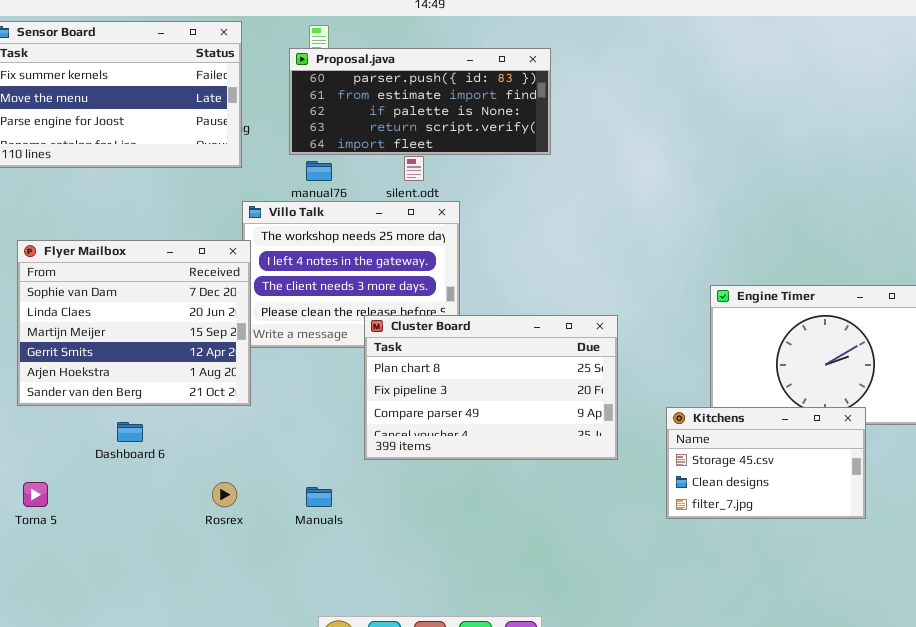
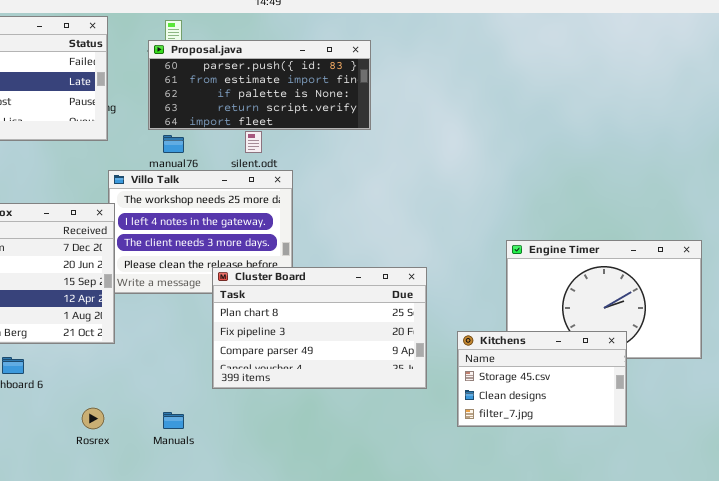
Kitchens: [666,407,866,519] -> [457,331,627,427], moved

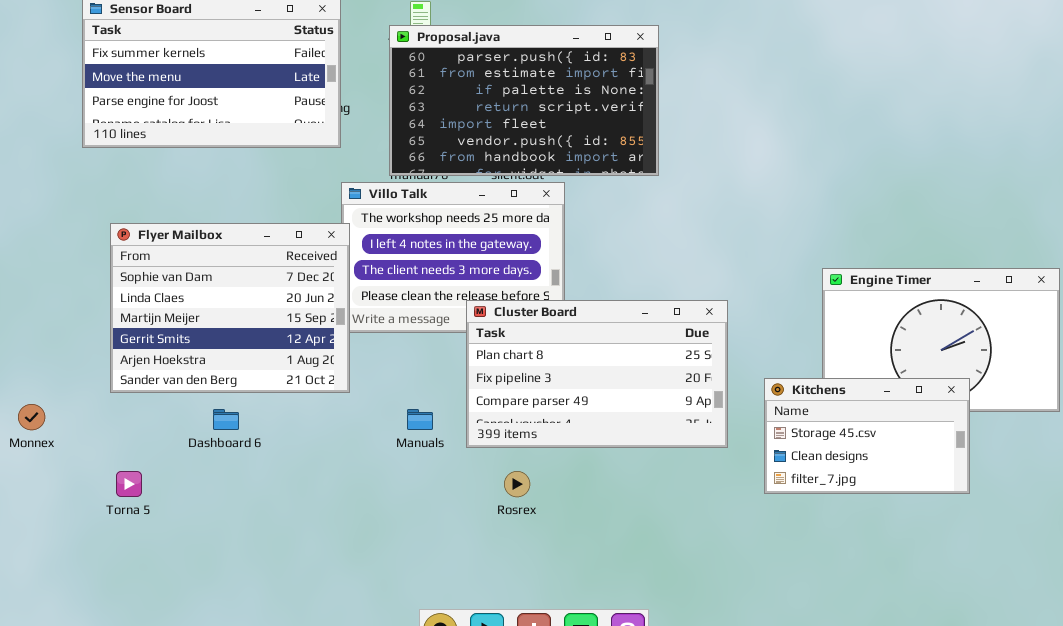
Proposal.java: [148,40,371,130] -> [389,25,659,176], resized
Rosrex: [82,408,104,429] -> [504,471,530,497], moved
Manuals: [163,412,184,429] -> [407,409,433,430], moved

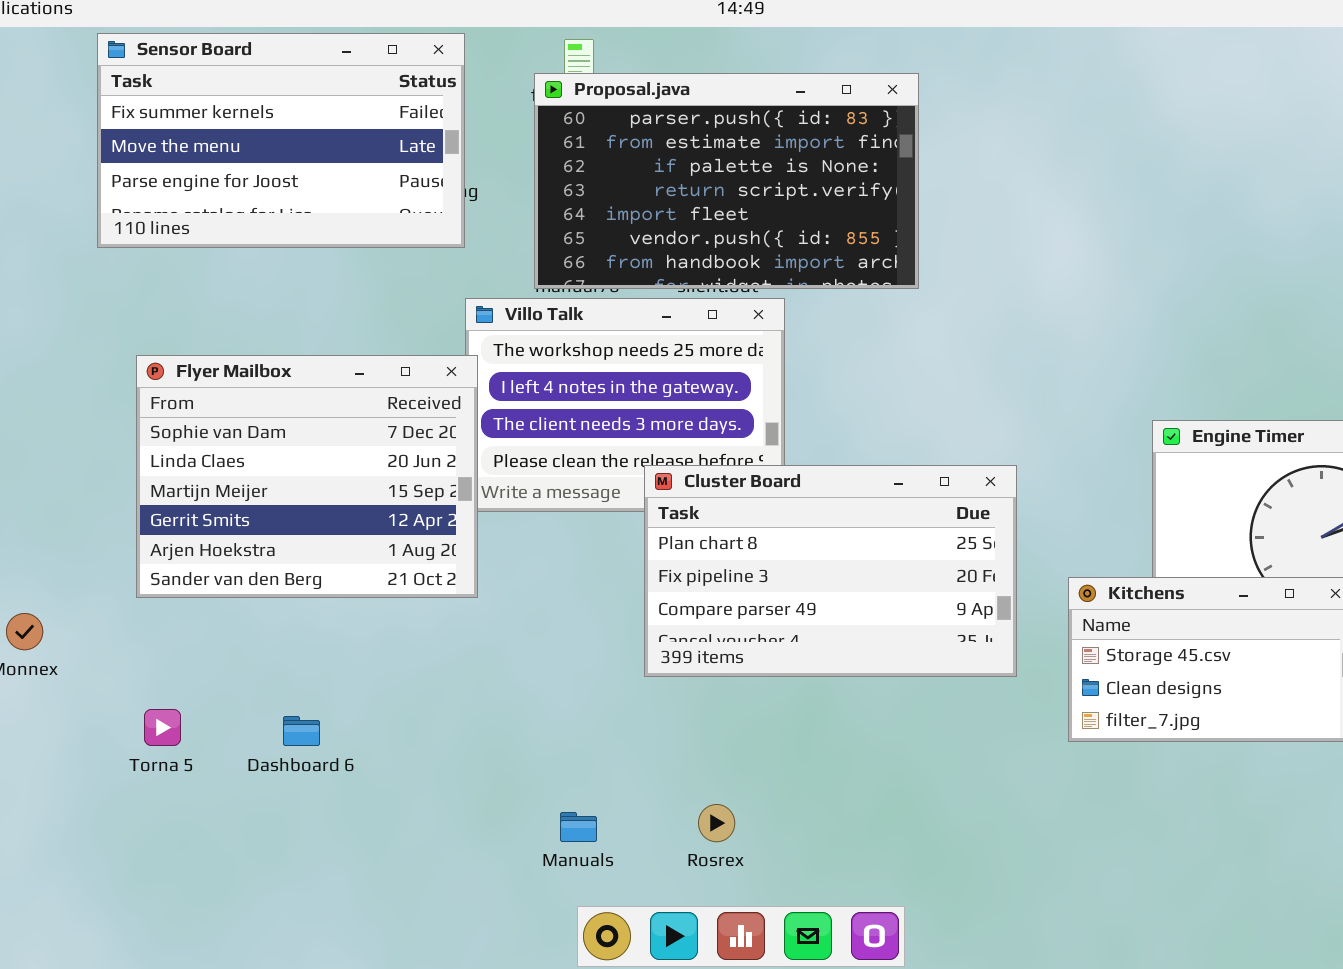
Dashboard 6: [213,409,239,430] -> [283,716,320,746], moved
Manuals: [407,409,433,430] -> [560,812,597,842], moved
Rosrex: [504,471,530,497] -> [698,804,735,842], moved

